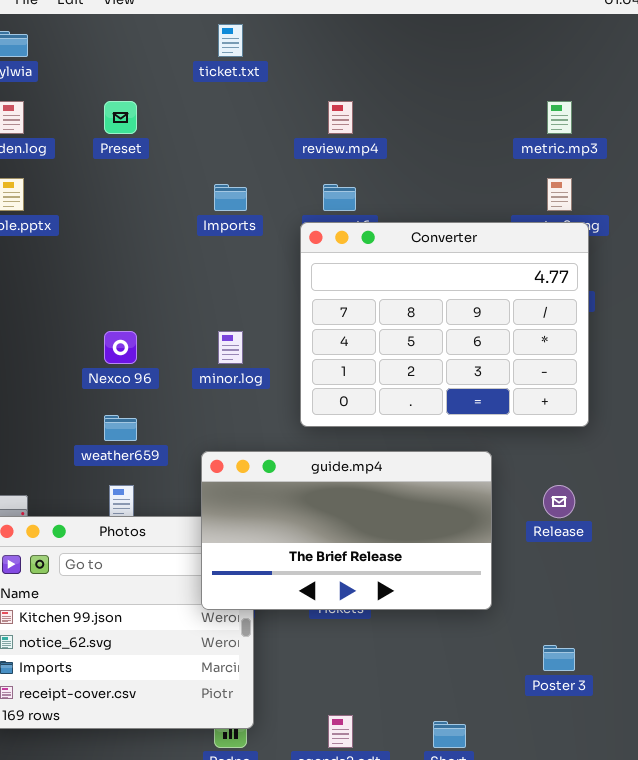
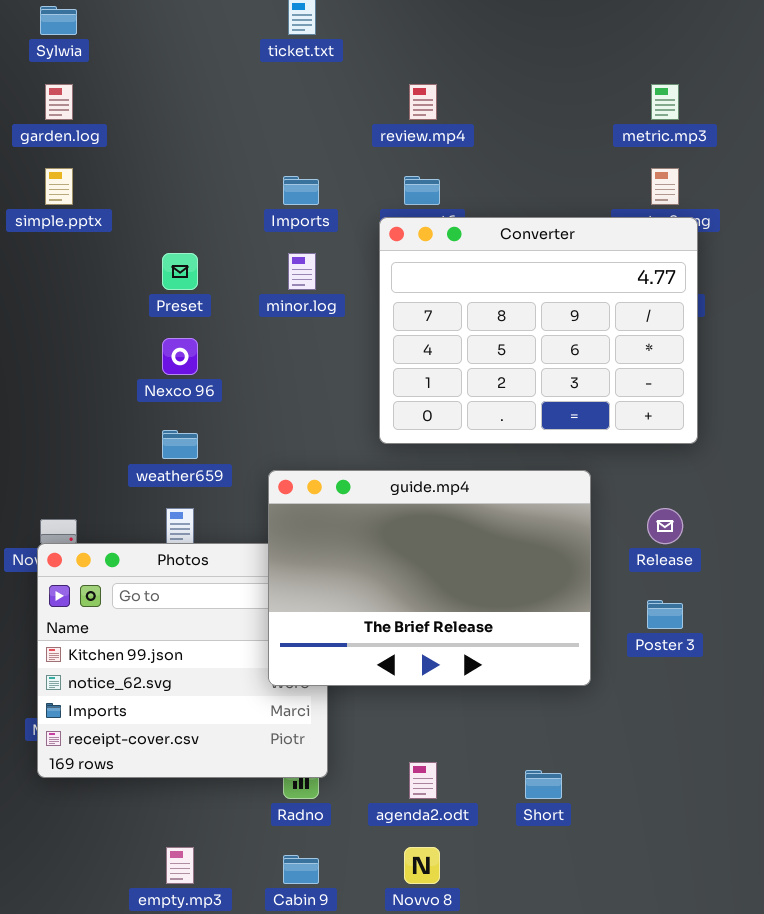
Preset: [104,101,137,134] -> [162,253,198,290], moved
minor.log: [218,331,243,364] -> [288,253,316,290], moved
guide.mp4: [201,451,492,610] -> [268,470,591,686], resized
Poster 3: [543,645,575,671] -> [647,600,683,629], moved

